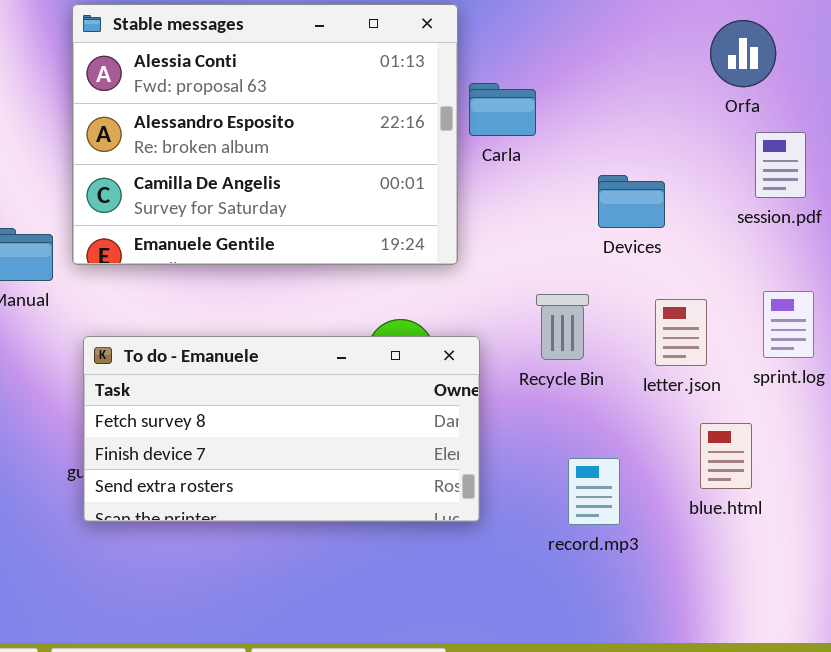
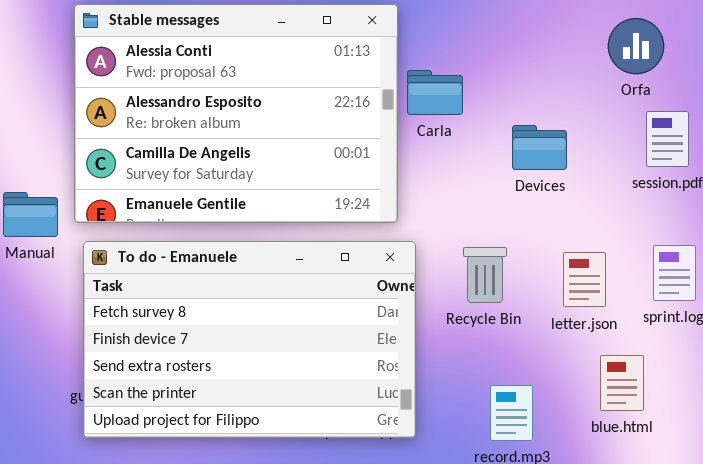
Devices: [598,175,665,228] -> [512,125,567,170], moved
To do - Emanuele: [83,336,480,522] -> [83,241,416,438], resized

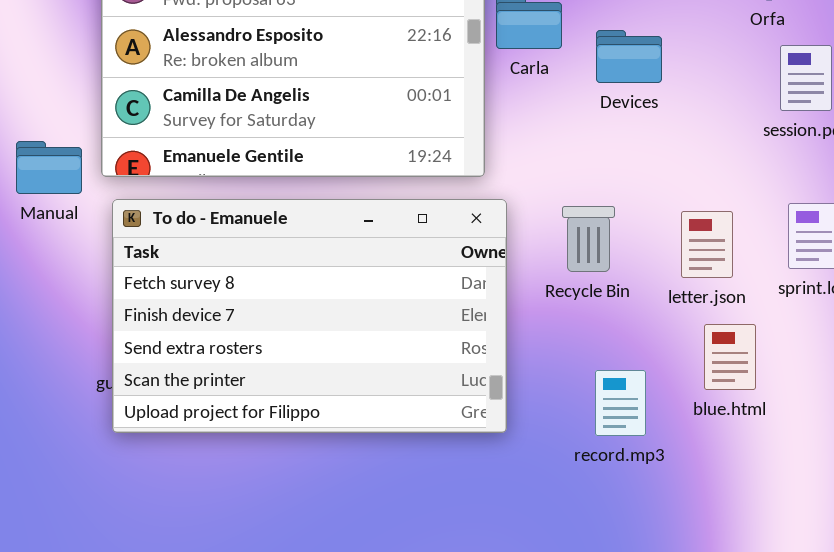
Devices: [512,125,567,170] -> [596,30,662,83], moved
blue.html: [600,355,644,411] -> [704,324,756,390], moved

